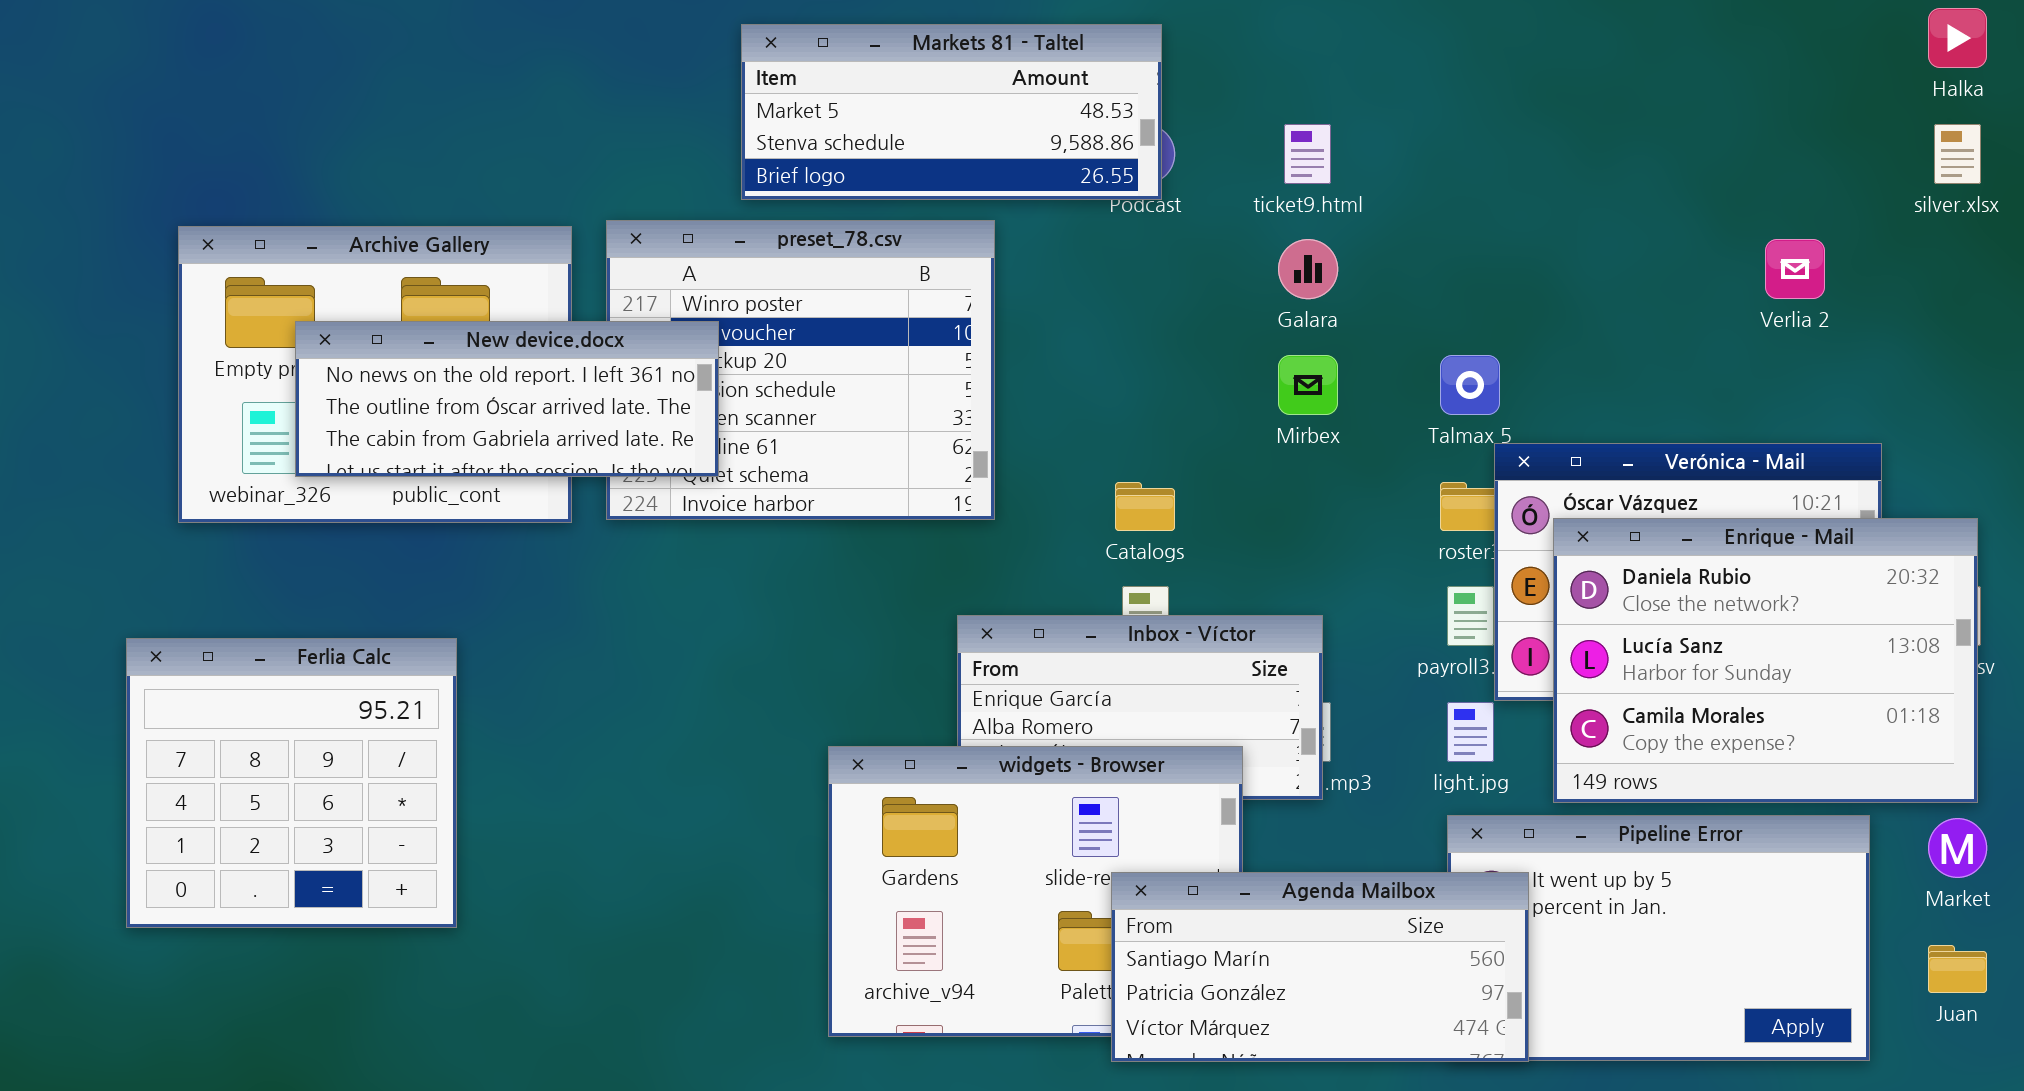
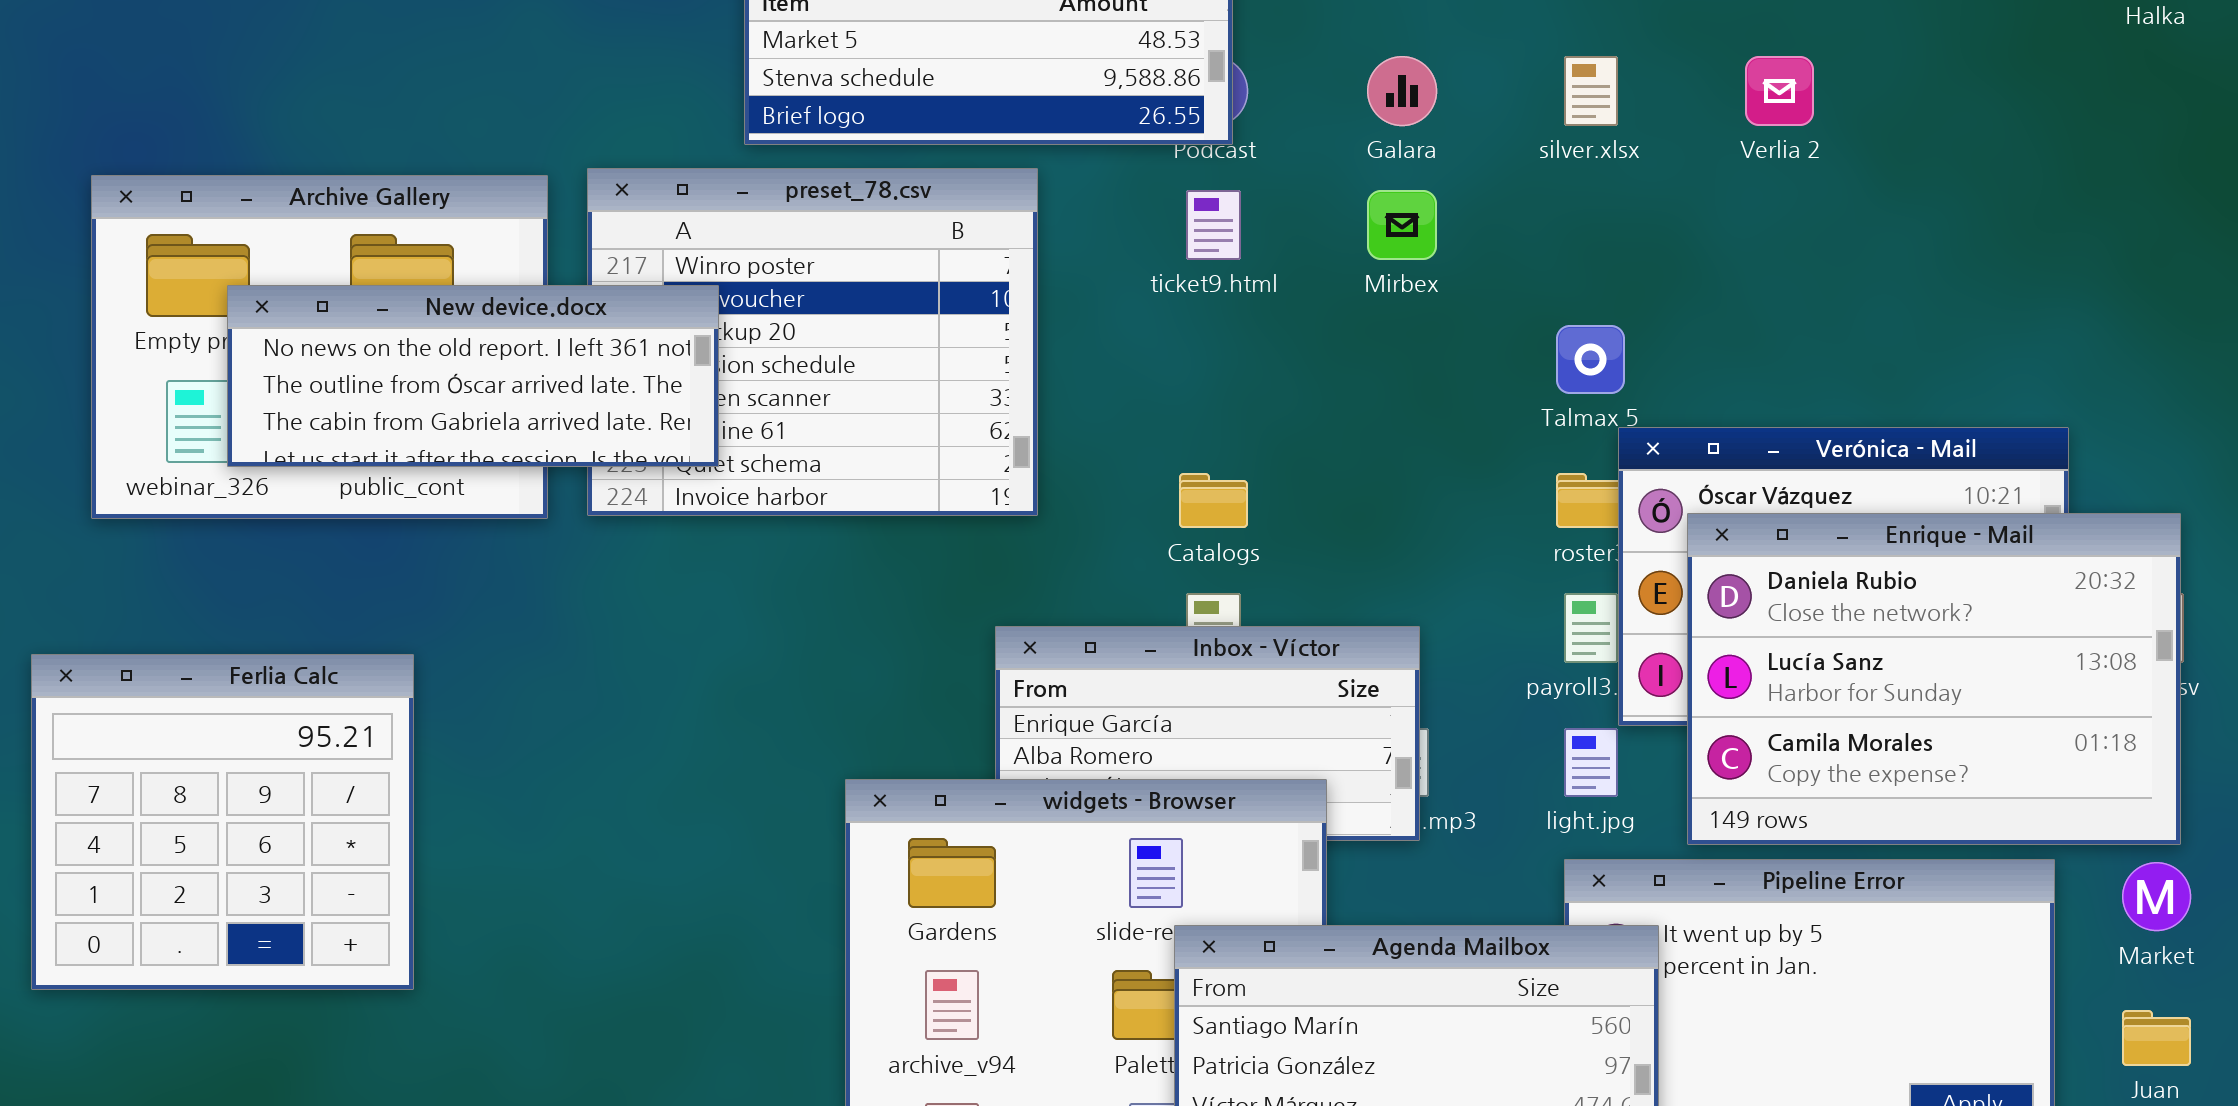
ticket9.html: [1284,124,1331,184] -> [1186,190,1241,260], moved
silver.xlsx: [1934,124,1981,184] -> [1564,56,1618,126], moved
Galara: [1278,239,1338,299] -> [1367,56,1437,126], moved
Verlia 2: [1765,239,1825,299] -> [1745,56,1814,126], moved
Mirbex: [1278,355,1338,415] -> [1367,190,1437,260], moved

